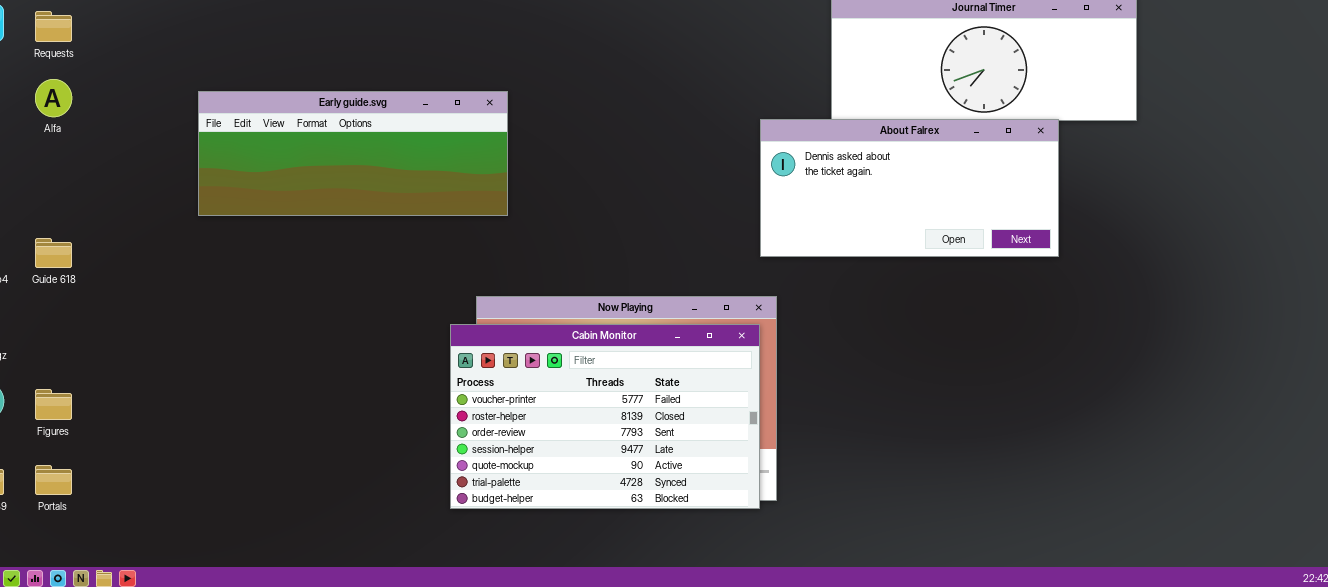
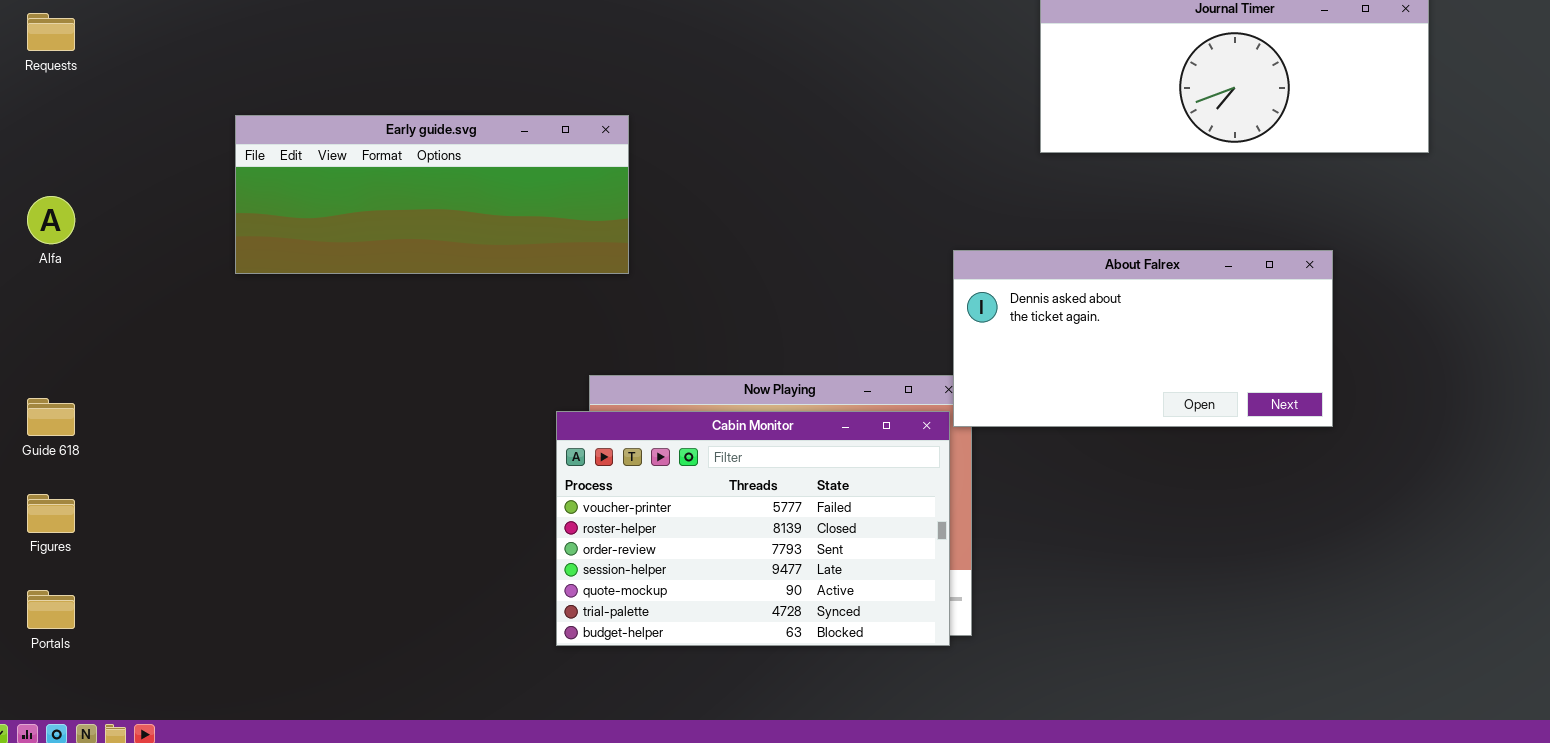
Alfa: [35,79,72,117] -> [27,196,75,244], moved
About Falrex: [760,119,1059,257] -> [953,250,1333,427], moved
Guide 618: [35,238,72,268] -> [27,398,75,436], moved

